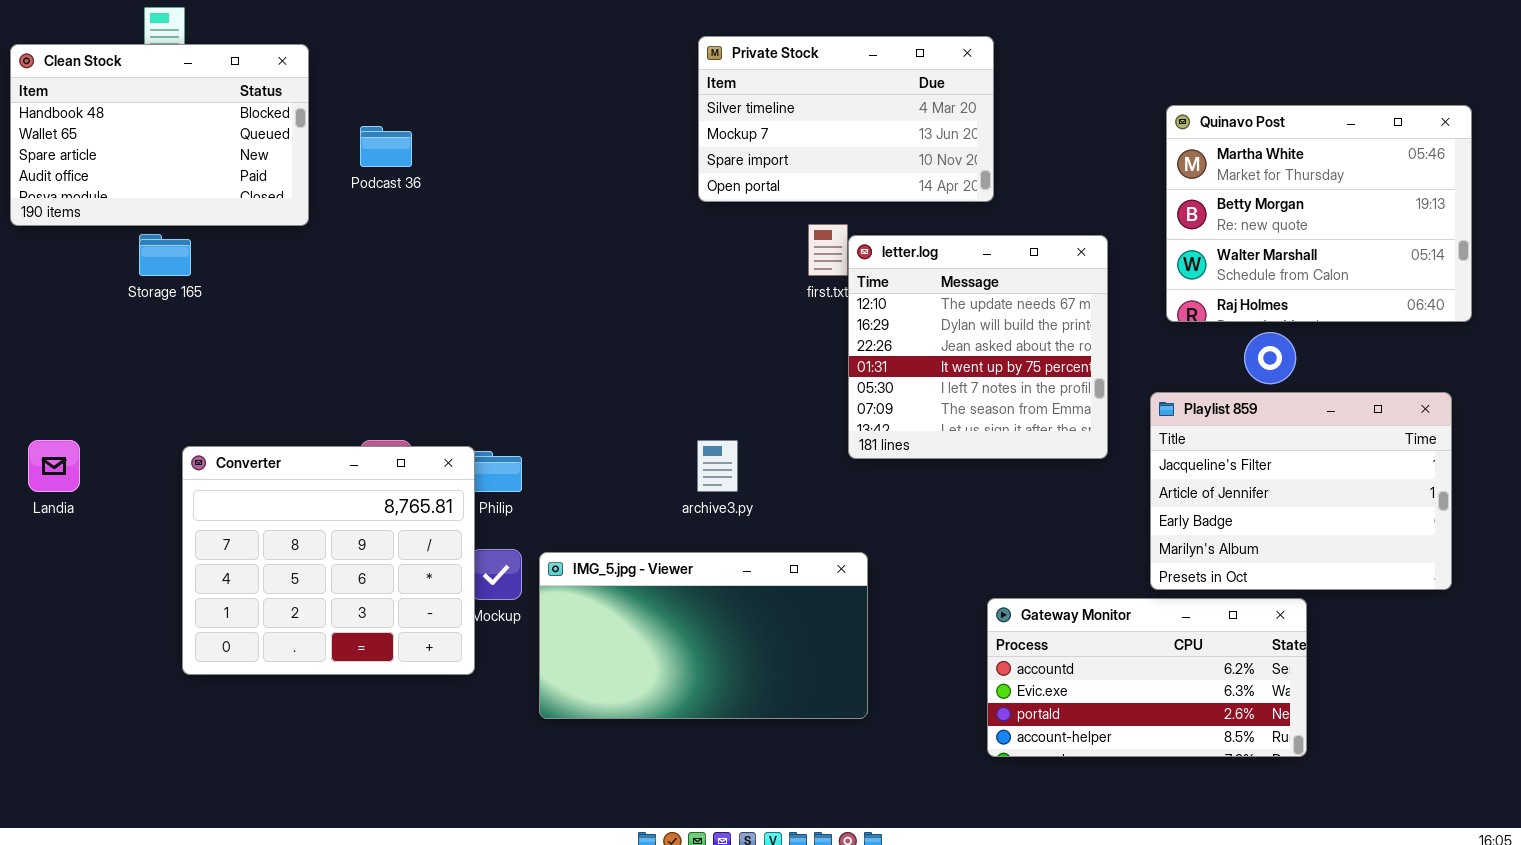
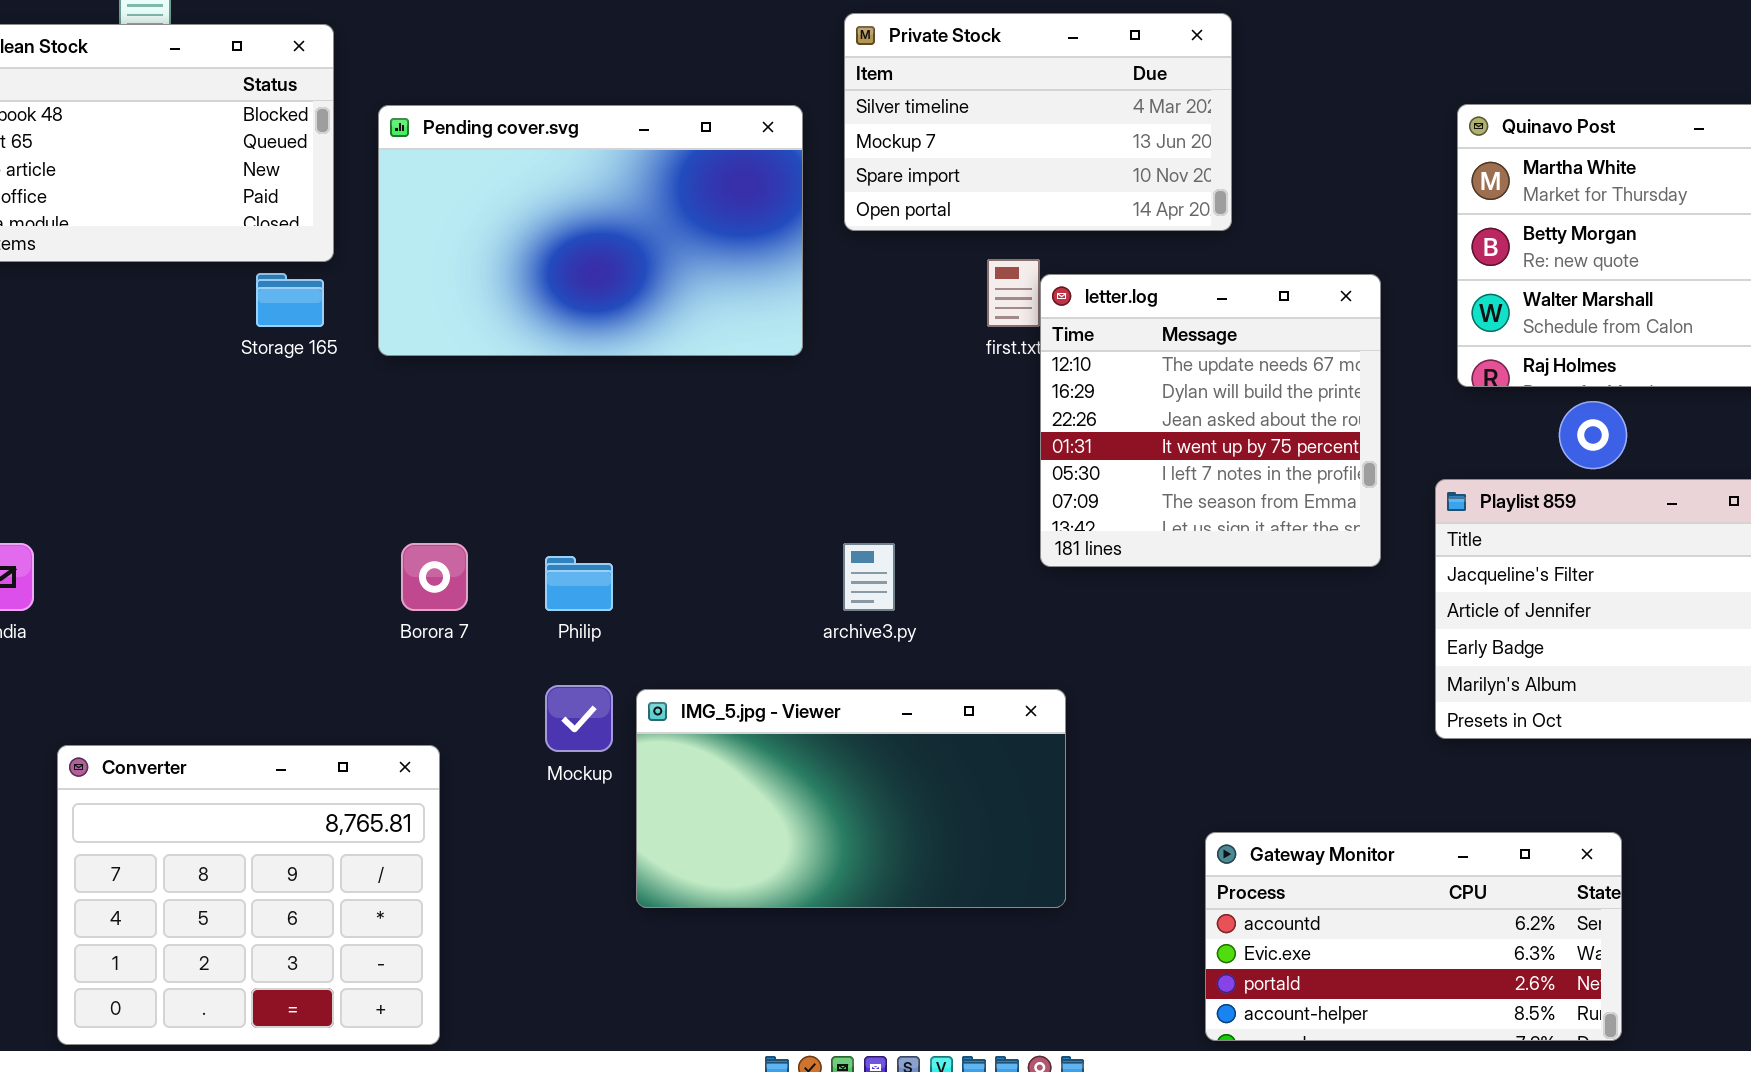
Pending cover.svg: none -> [378,105,803,356], opened
Storage 165: [139,234,191,276] -> [256,273,324,327], moved
Converter: [182,446,475,675] -> [57,745,440,1045], moved
Gateway Monitor: [987,598,1307,757] -> [1205,832,1622,1041], moved

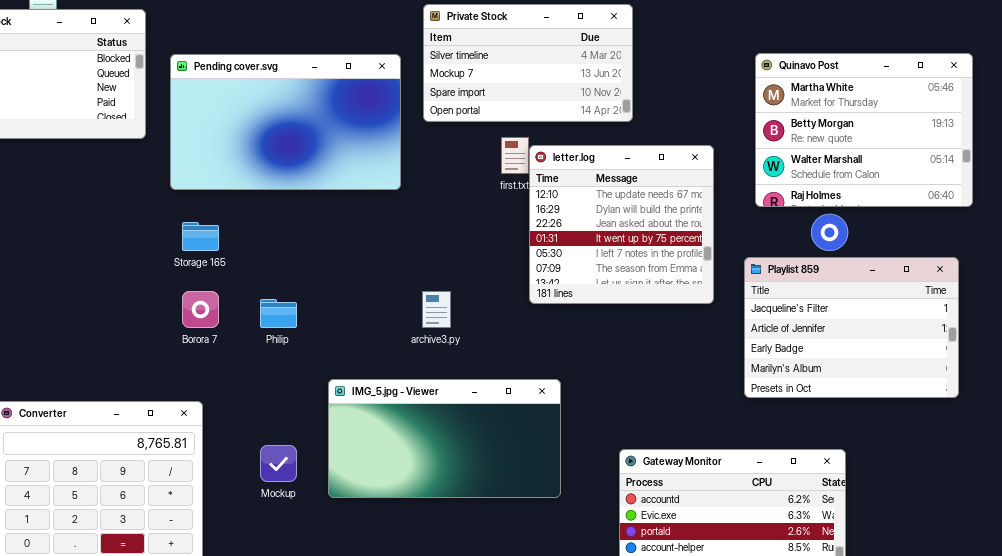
Storage 165: [256,273,324,327] -> [182,222,219,251], moved
Mockup: [545,685,613,752] -> [260,445,297,482], moved
IMG_5.jpg - Viewer: [636,689,1066,908] -> [328,379,561,498], moved

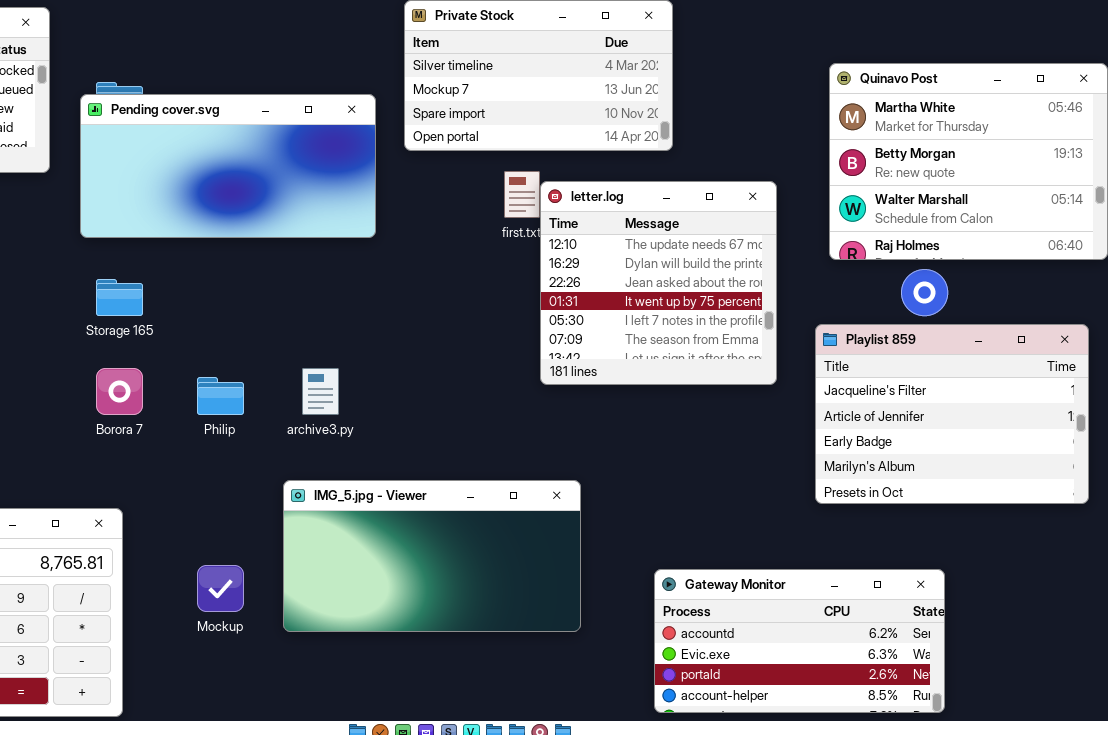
Pending cover.svg: [170,54,401,190] -> [80,94,376,238], resized
archive3.py: [422,291,451,328] -> [302,368,339,415], moved

